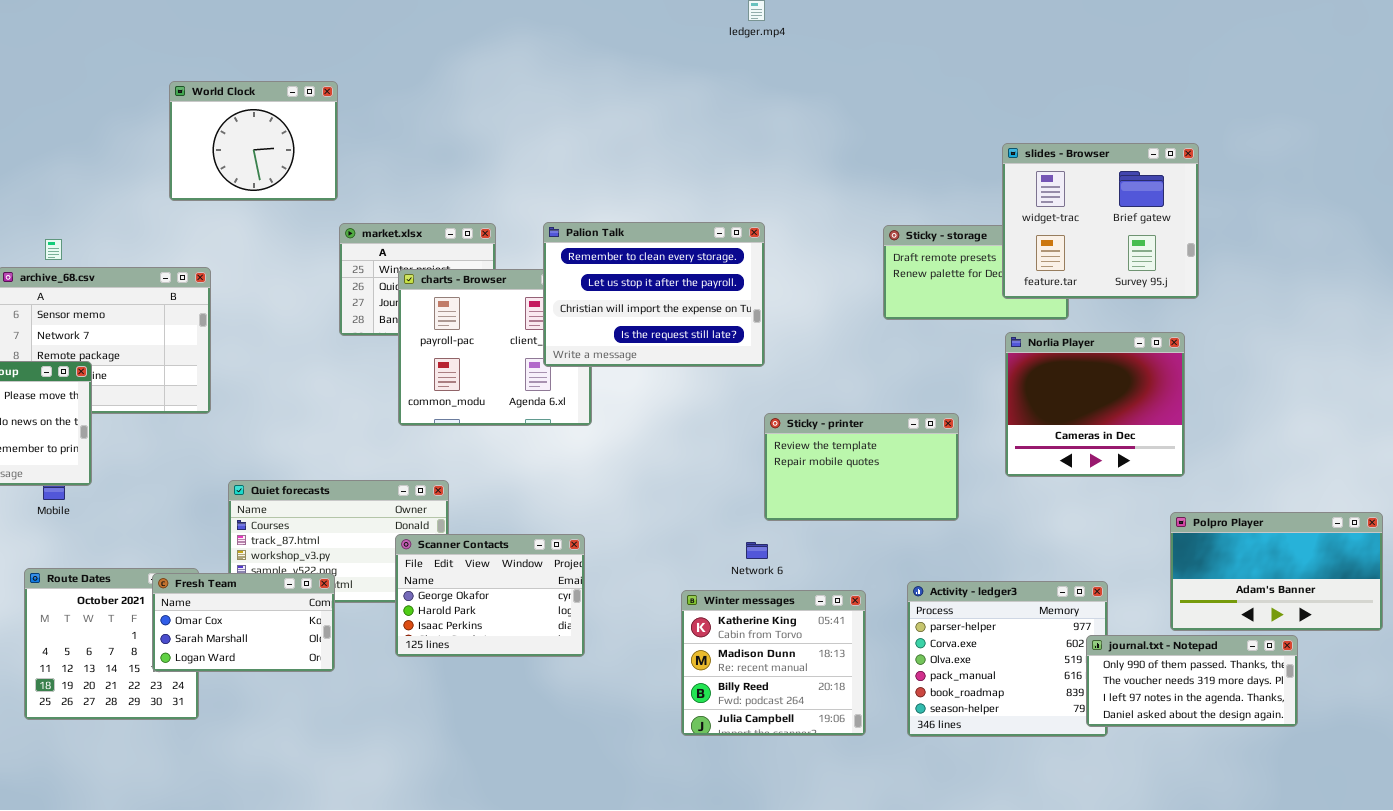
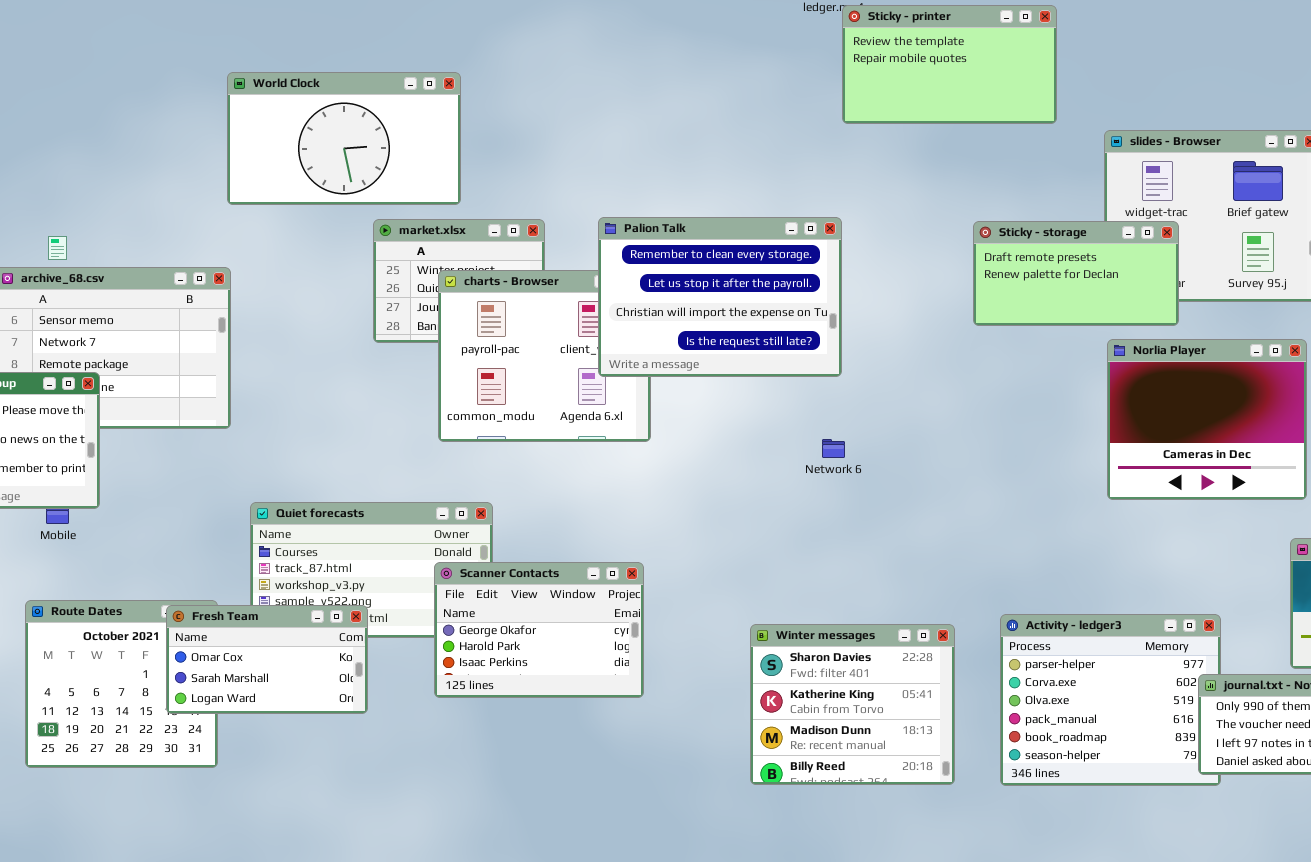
World Clock: [169,81,338,201] -> [227,72,461,205], moved, resized
Sticky - storage: [883,225,1069,320] -> [973,221,1179,326], raised
Sticky - printer: [764,413,959,521] -> [842,5,1057,124], moved
Network 6: [746,542,768,559] -> [822,439,845,458], moved
Winter messages: [681,590,866,736] -> [750,624,955,785], scrolled up 1 row

